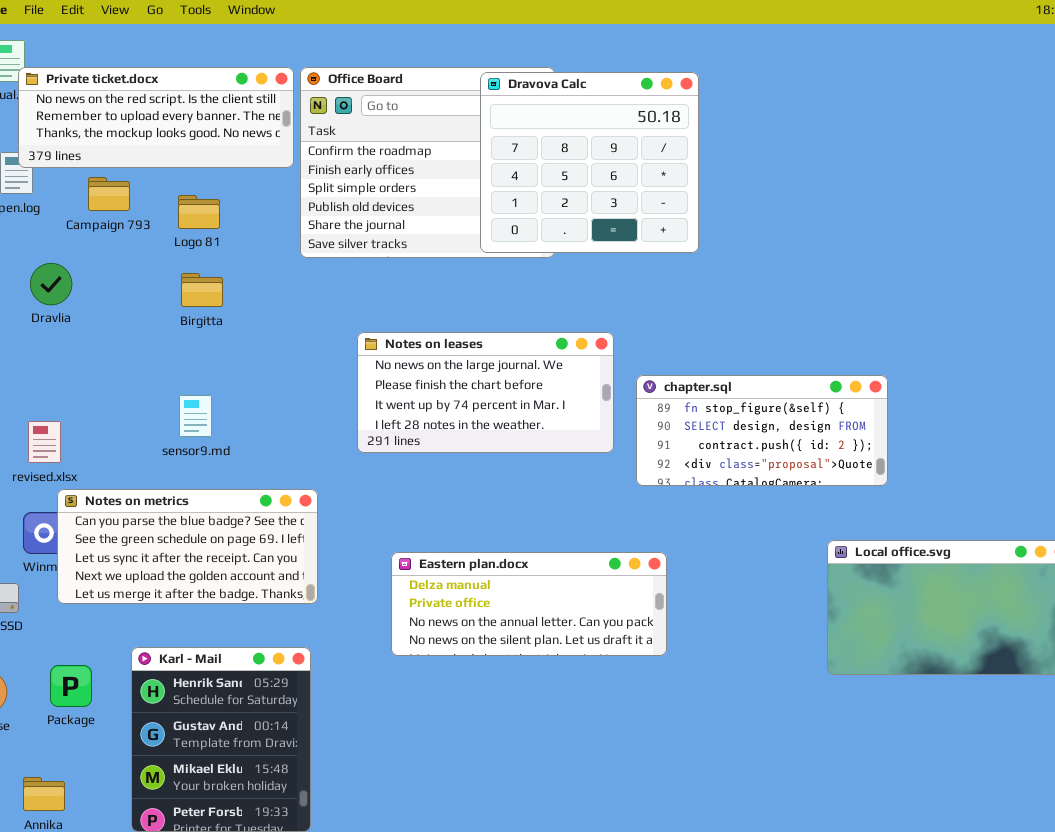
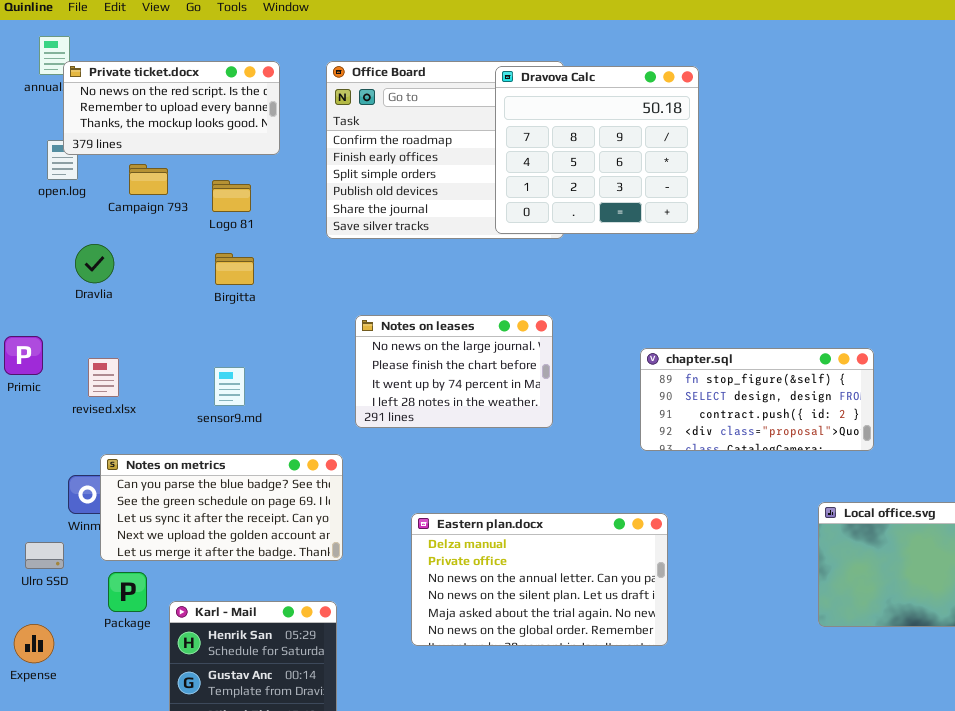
Private ticket.docx: [18,67,294,168] -> [63,61,280,155], resized
Notes on leases: [357,332,614,453] -> [355,315,553,428], moved, resized
revised.xlsx: [28,421,61,463] -> [88,358,119,397], moved
Eastern plan.docx: [391,552,667,656] -> [411,513,668,646], resized
Package: [50,665,92,707] -> [108,572,147,612], moved

